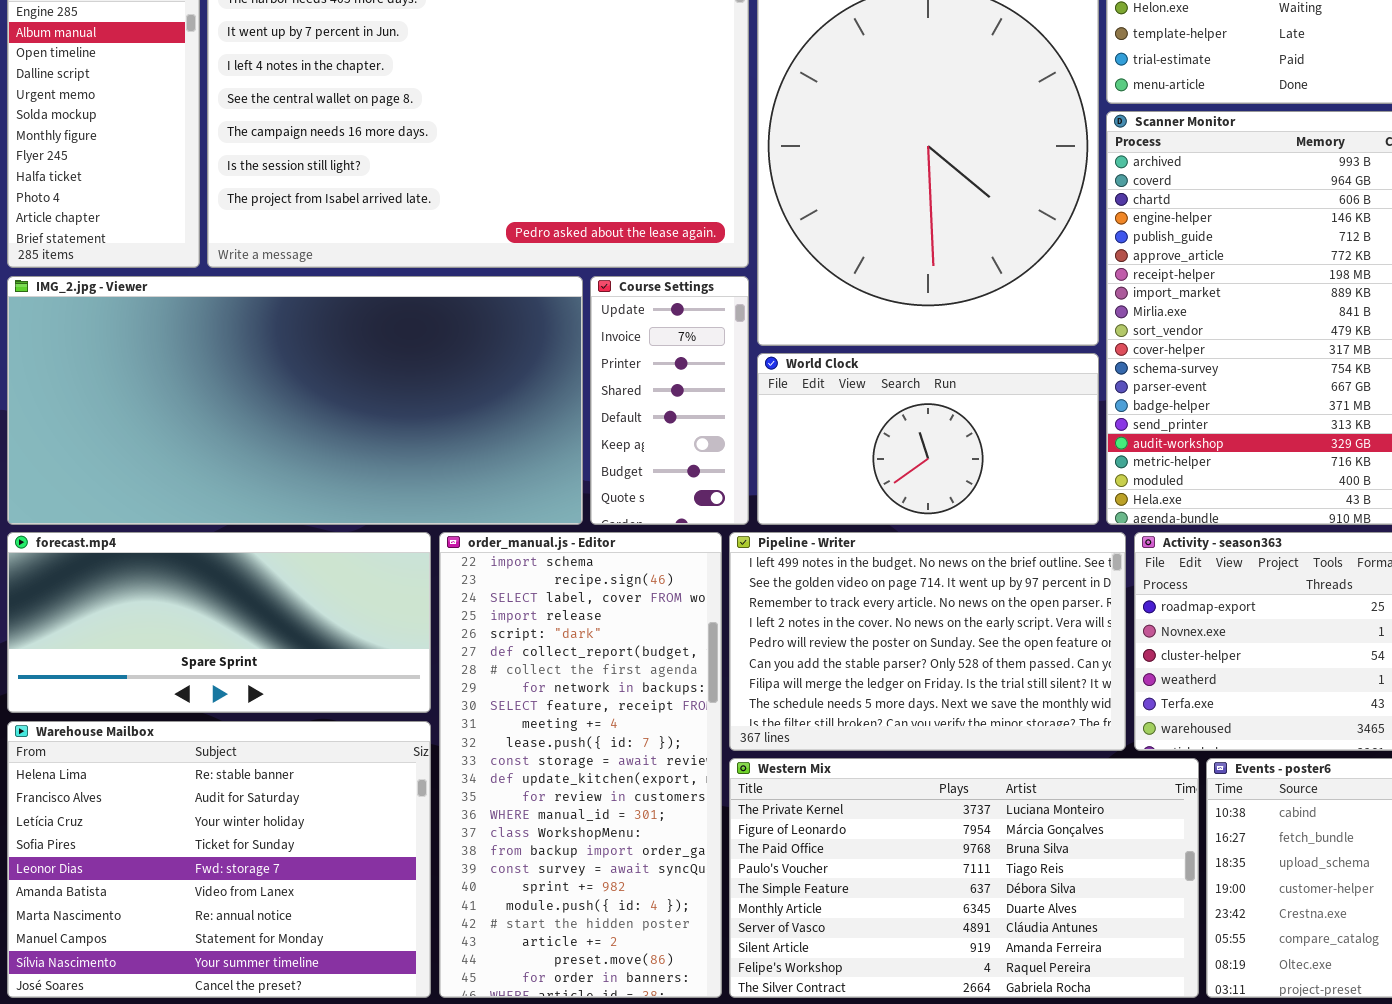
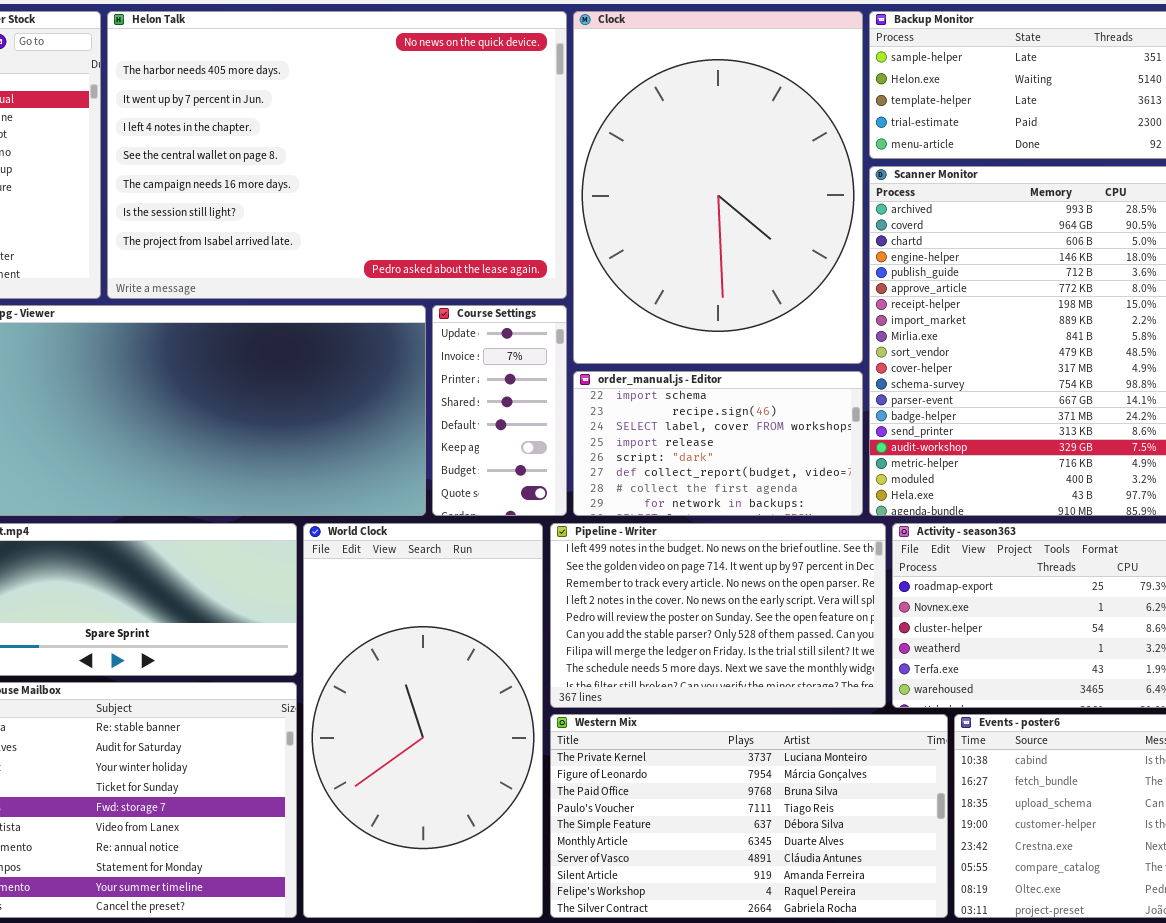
World Clock: [757,353,1099,525] -> [303,523,543,918], moved, resized
order_manual.js - Editor: [439,532,722,998] -> [573,371,863,516], moved, resized

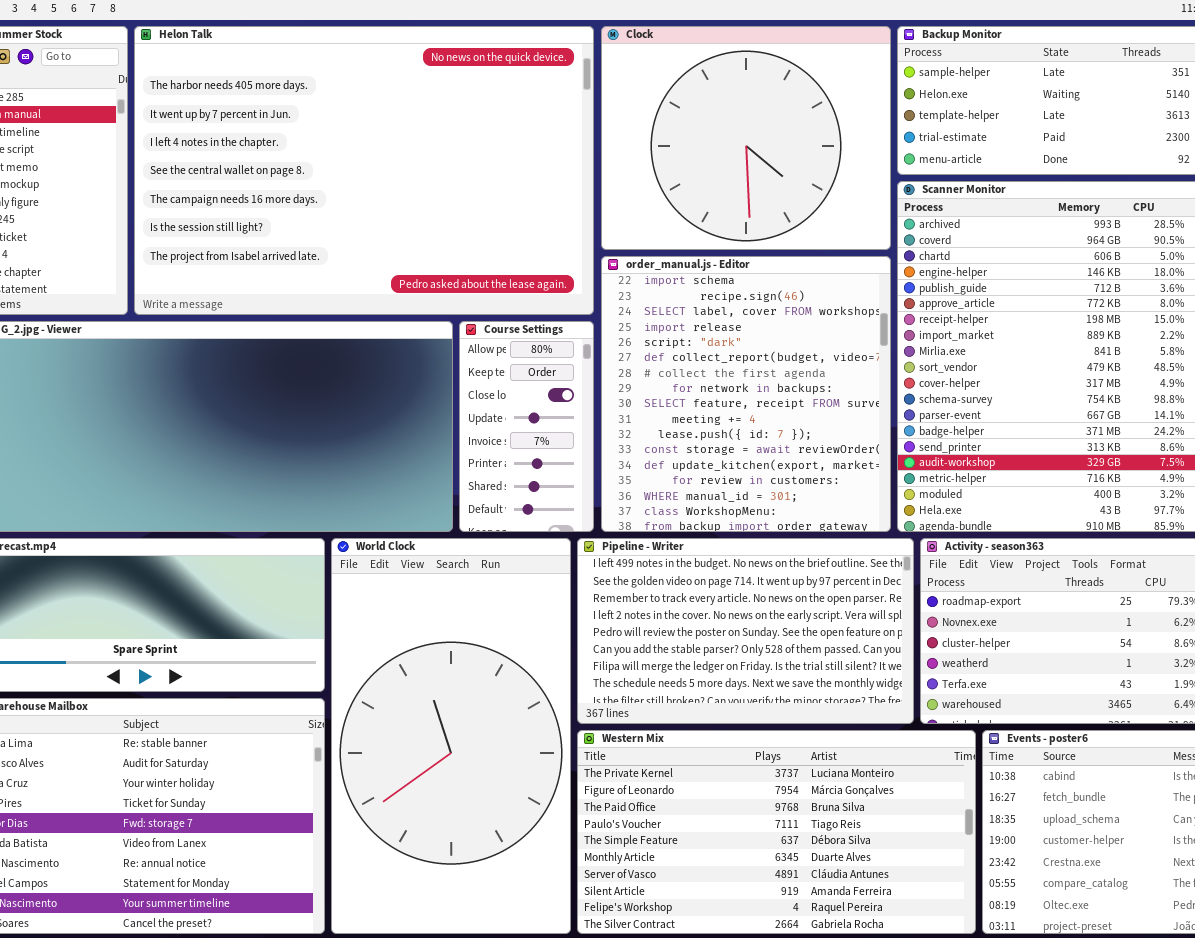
Clock: [573,11,863,364] -> [601,26,891,250], resized
Course Settings: [432,305,567,516] -> [459,321,594,532], scrolled up 3 rows
order_manual.js - Editor: [573,371,863,516] -> [601,256,891,532], resized

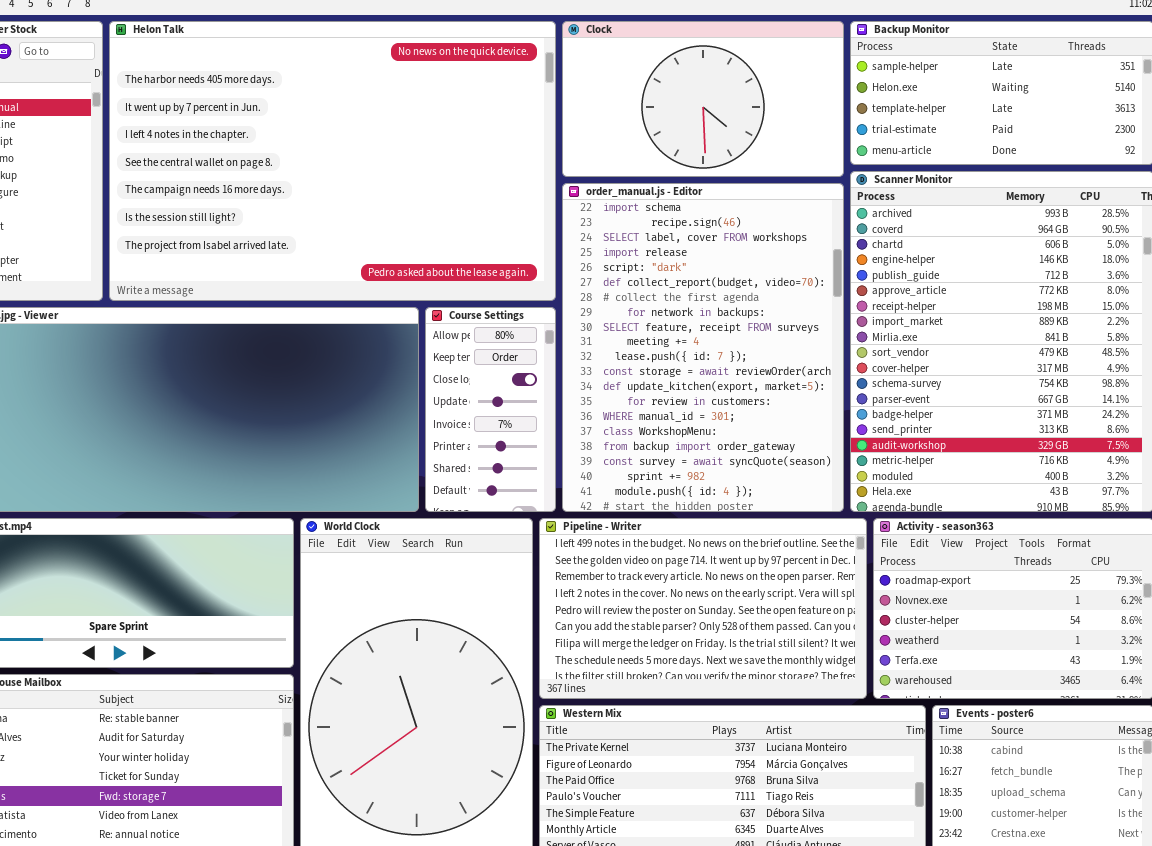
Clock: [601,26,891,250] -> [562,21,844,177], resized
order_manual.js - Editor: [601,256,891,532] -> [562,183,844,512], resized

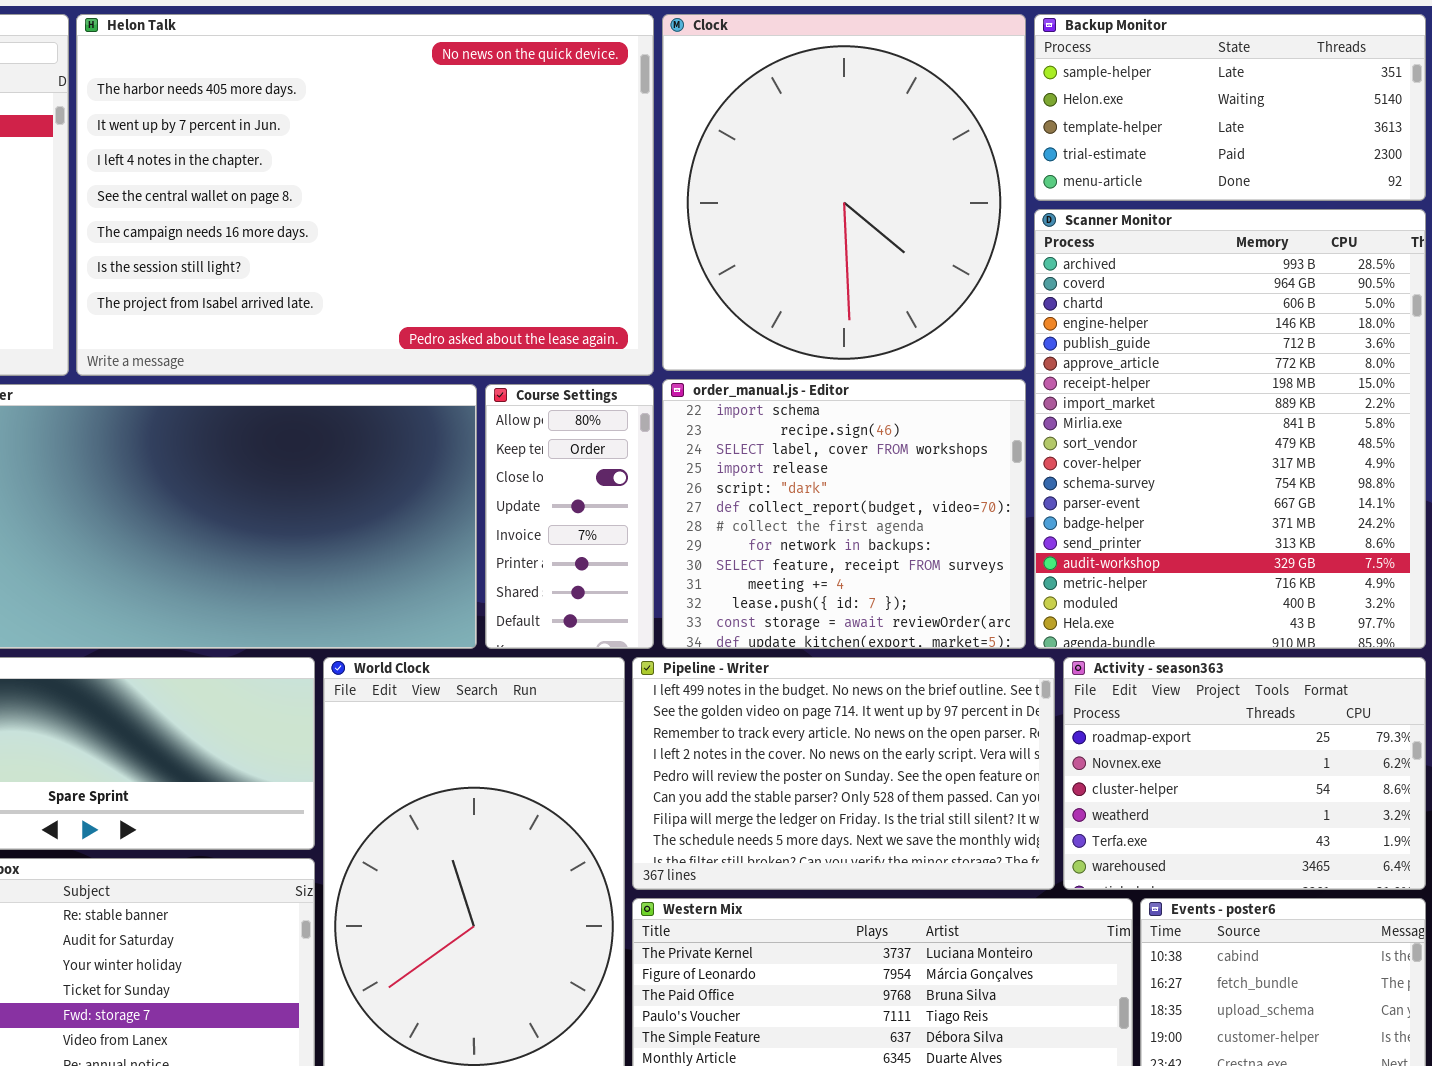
Clock: [562,21,844,177] -> [662,14,1026,371], resized
order_manual.js - Editor: [562,183,844,512] -> [662,379,1026,649], resized

